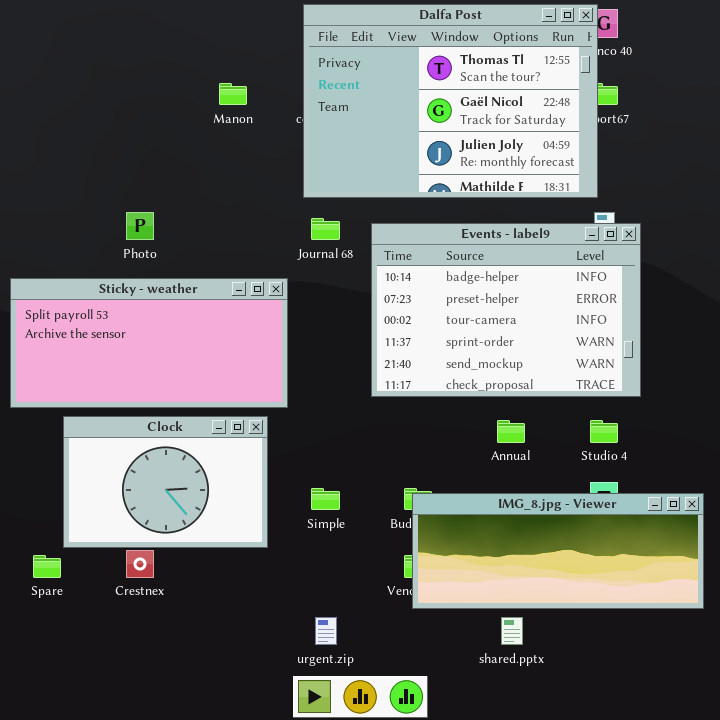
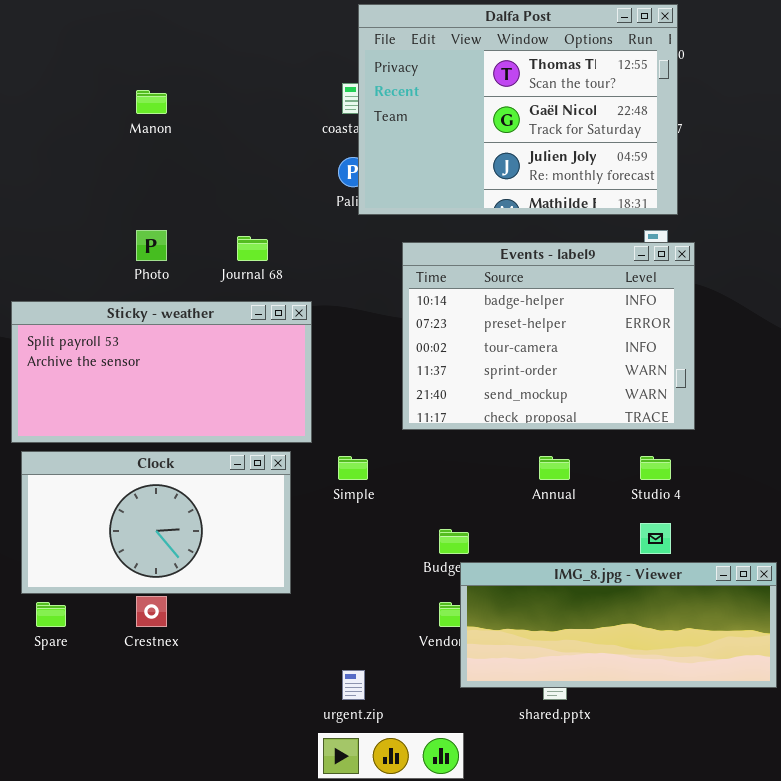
Dalfa Post: [303,4,598,198] -> [358,4,678,215], moved
Manon: [219,83,247,105] -> [136,90,167,114], moved
Journal 68: [311,218,340,240] -> [237,236,268,261], moved
Clock: [63,416,268,548] -> [21,451,291,594], resized
Simple: [311,488,340,510] -> [338,456,368,480], moved
IMG_8.jpg - Viewer: [412,493,704,609] -> [460,562,777,688], moved

